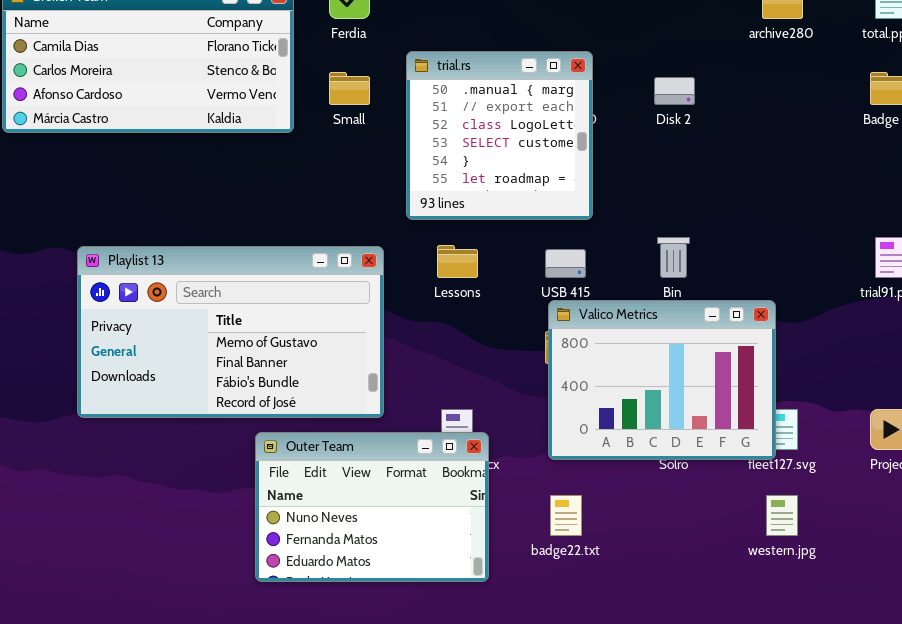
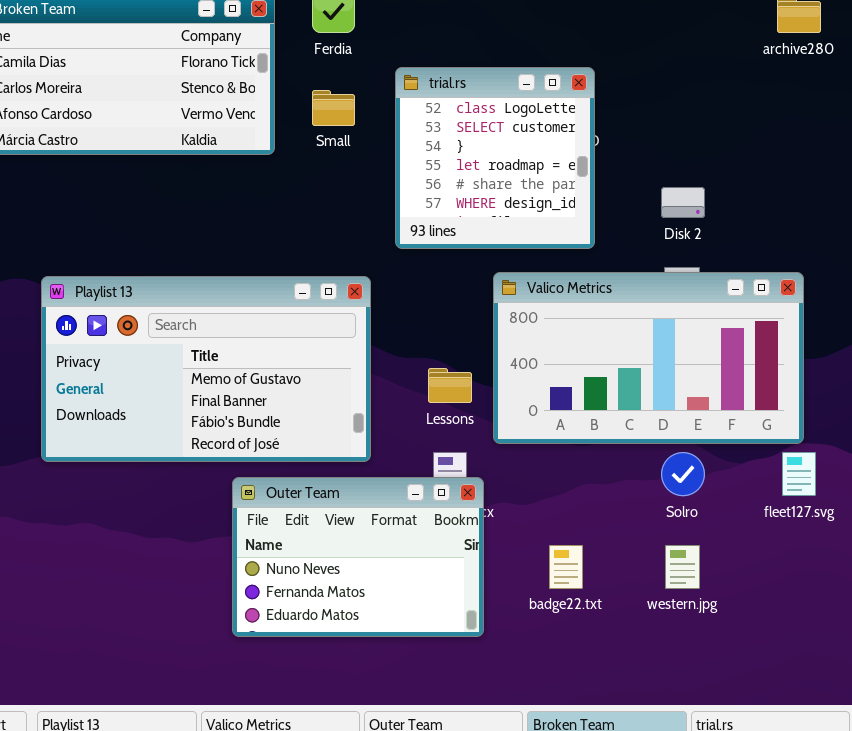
trial.rs: [406,51,593,220] -> [395,67,595,249], scrolled down 2 rows
Disk 2: [654,77,695,105] -> [661,187,705,218], moved
Lessons: [437,245,478,278] -> [428,368,472,403], moved
Valico Metrics: [548,300,776,460] -> [493,272,804,444], moved, resized
western.jpg: [766,495,798,536] -> [665,545,700,589], moved

